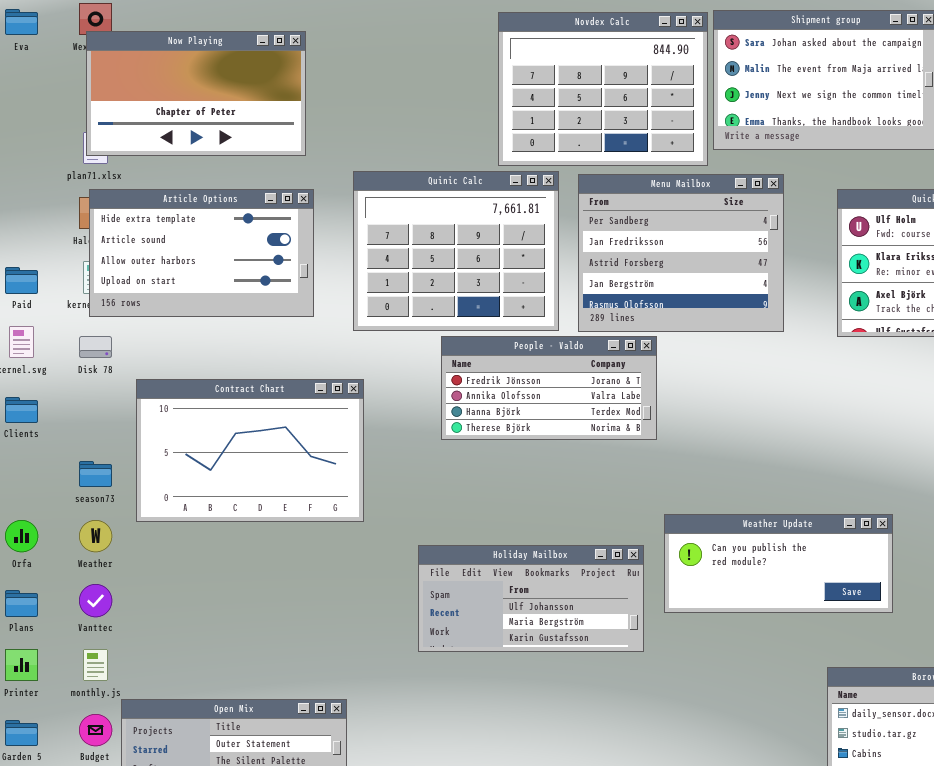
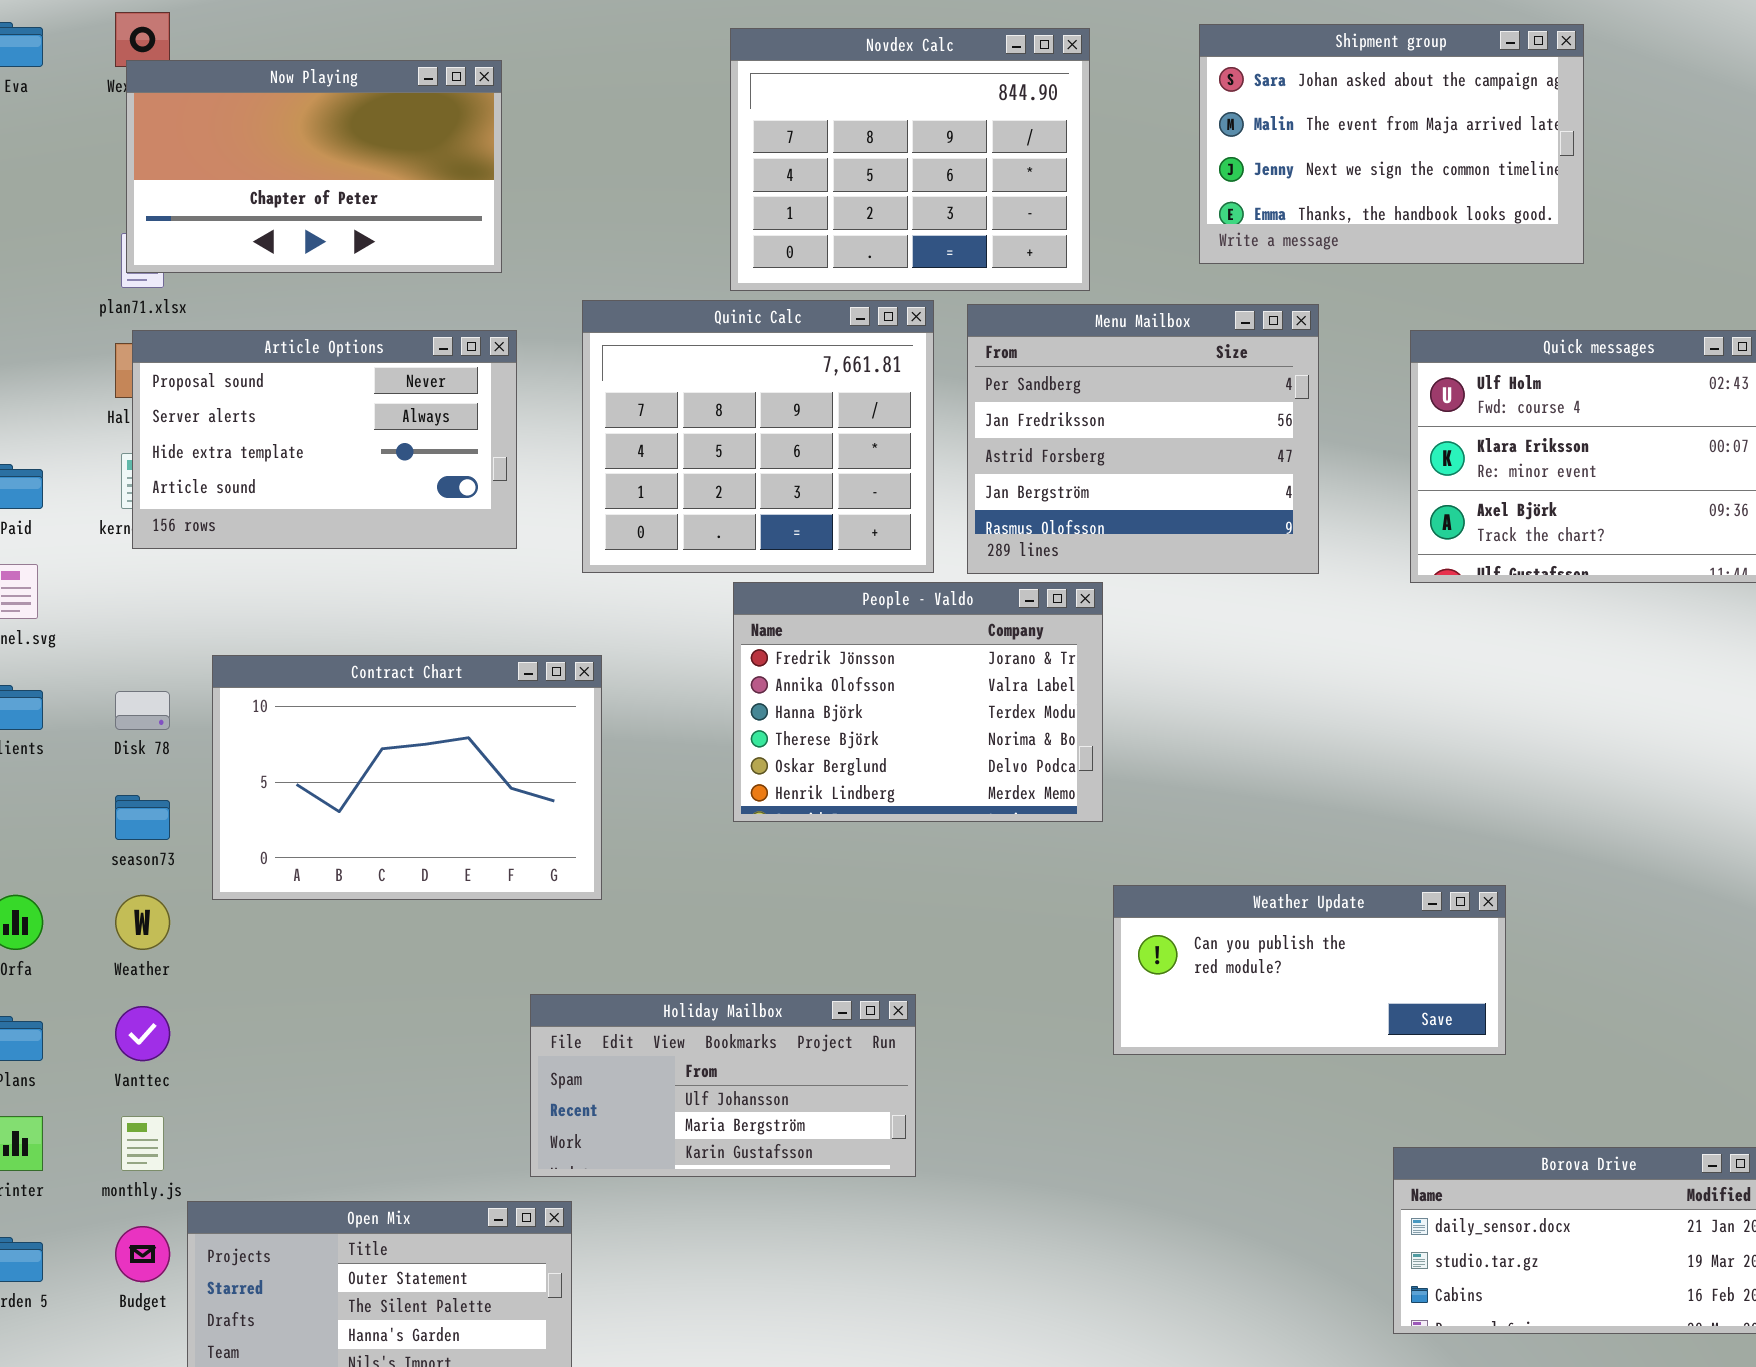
Novdex Calc: [498,12,708,166] -> [730,28,1090,291], moved
Article Options: [89,189,314,317] -> [132,330,517,549], scrolled up 2 rows
Disk 78: [79,336,112,358] -> [115,691,170,730], moved
People - Valdo: [441,336,657,440] -> [733,582,1103,822], resized
Holiday Mailbox: [418,545,644,652] -> [530,994,916,1177], moved

